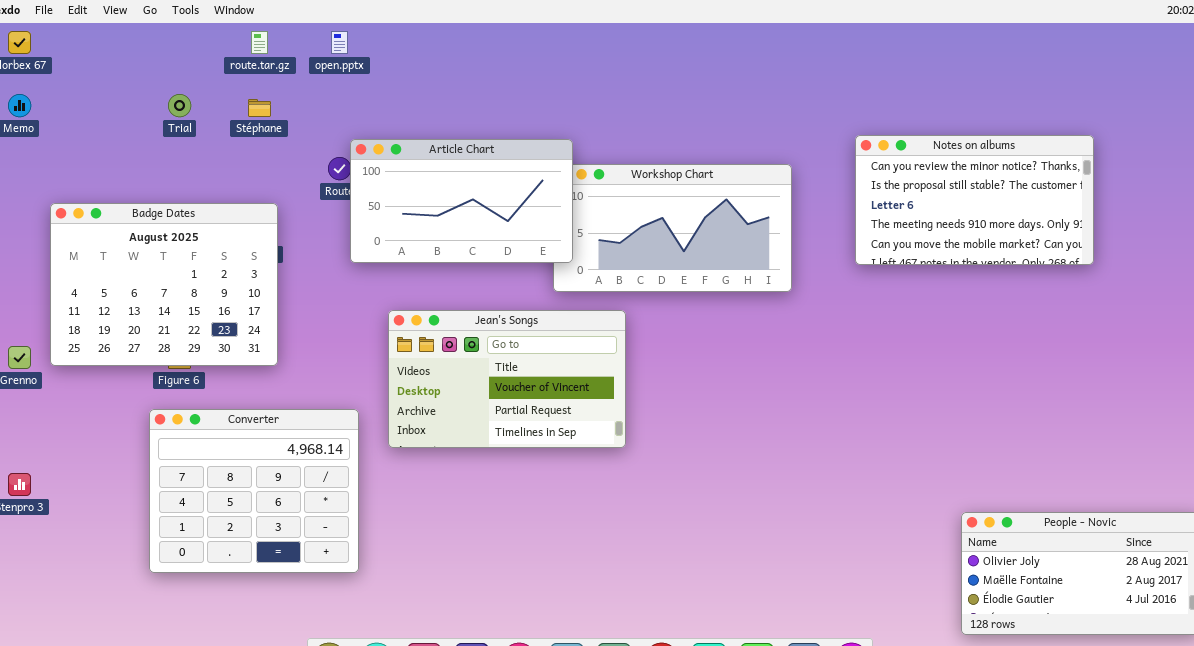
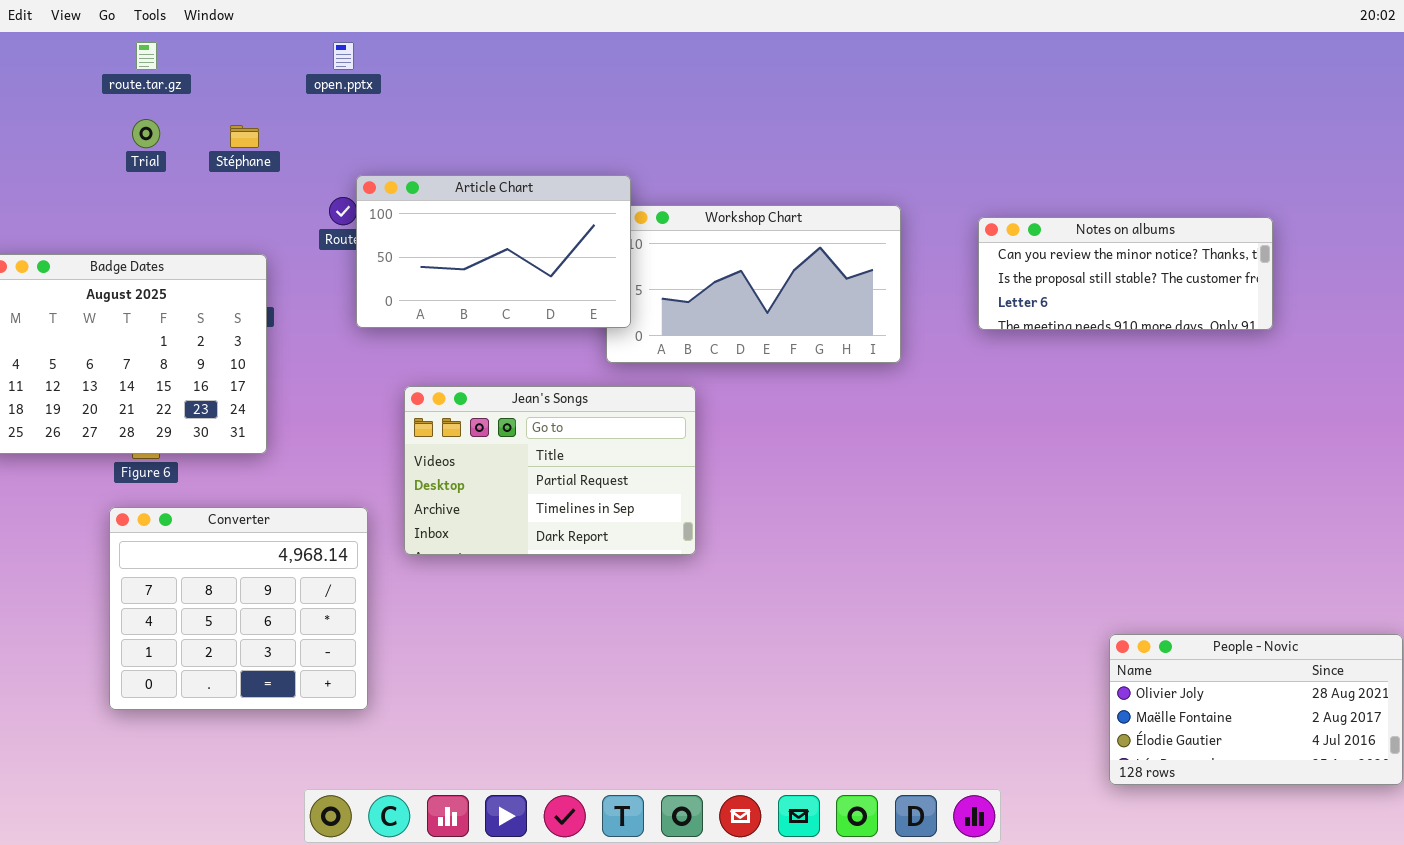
route.tar.gz: [251,31,268,54] -> [136,42,157,70], moved
Notes on albums: [855,135,1094,265] -> [978,217,1273,330], resized
Jean's Songs: [388,310,626,448] -> [404,386,696,555], scrolled down 1 row

